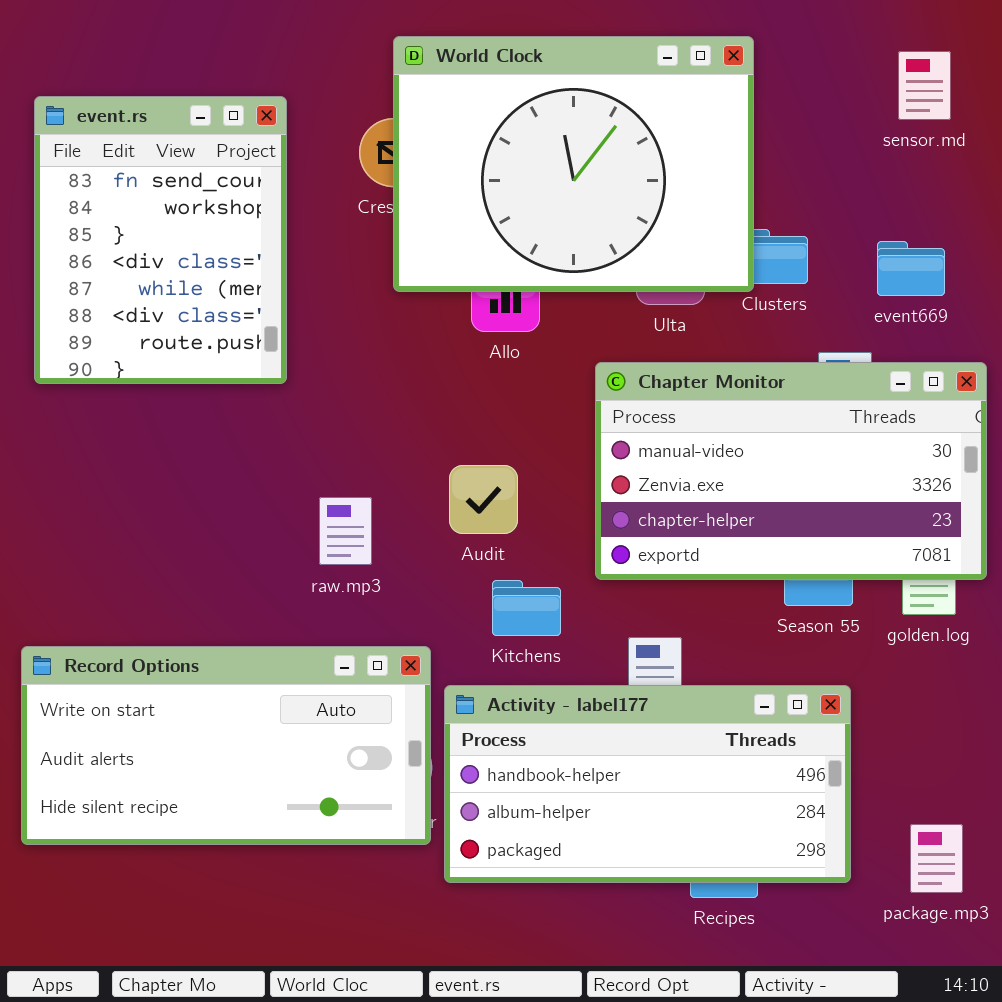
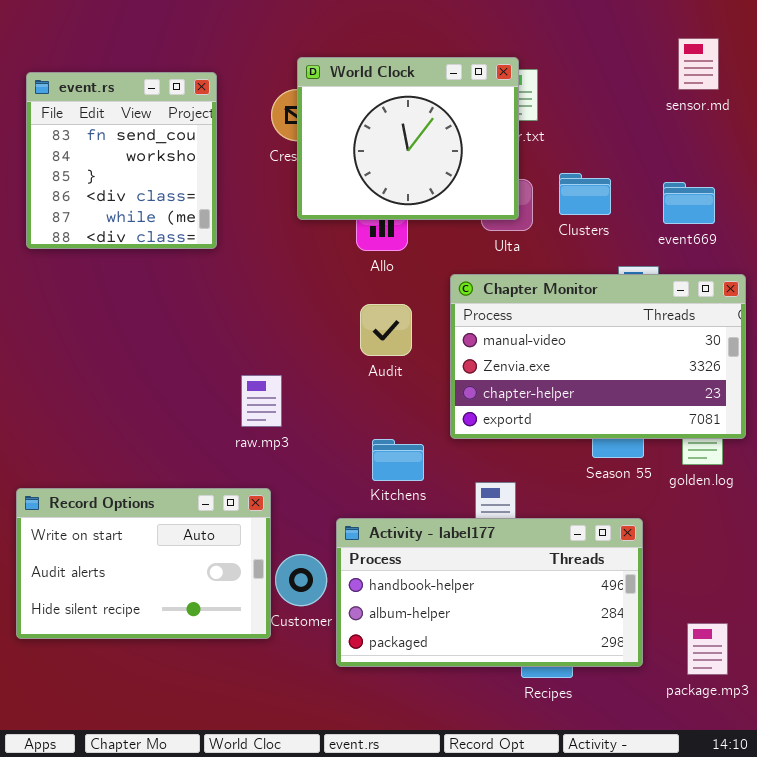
World Clock: [393,36,754,292] -> [297,57,519,220], resized
event.rs: [34,96,287,384] -> [26,72,217,249], resized
Audit: [449,465,518,534] -> [360,304,412,356], moved
Record Options: [21,646,431,845] -> [16,488,271,639], resized

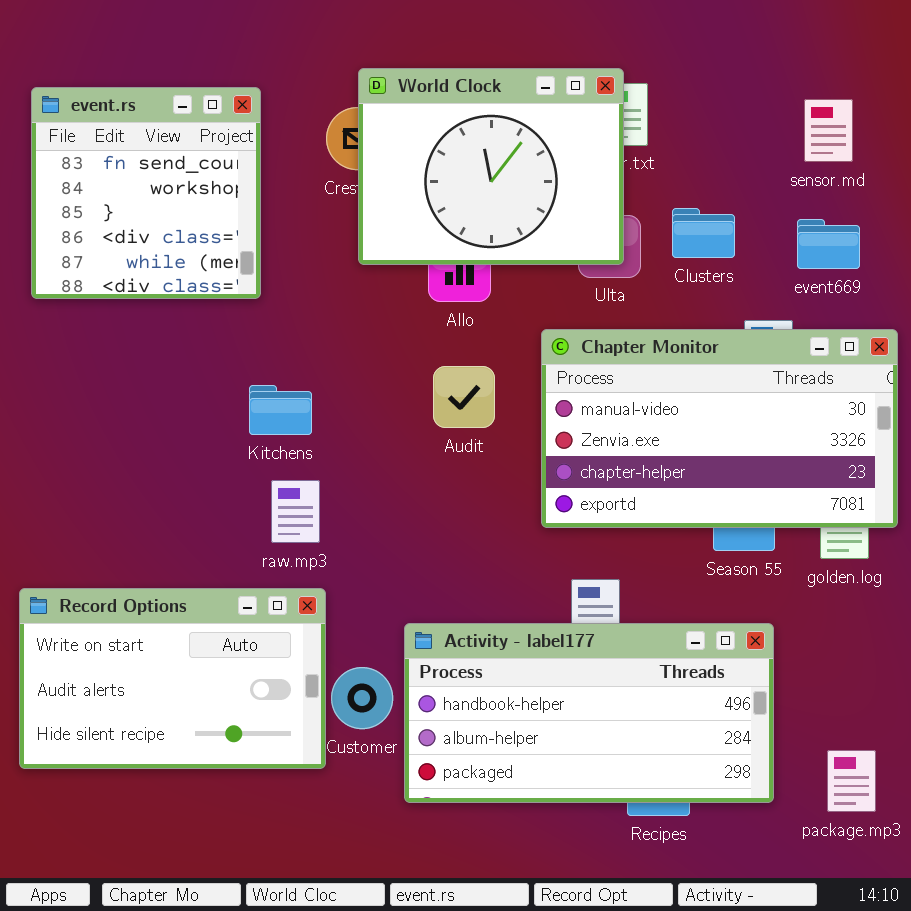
sensor.md: [678,38,719,90] -> [804,99,853,162], moved
raw.mp3: [241,375,282,427] -> [271,480,320,543], moved
Kitchens: [372,439,424,481] -> [249,385,312,435], moved

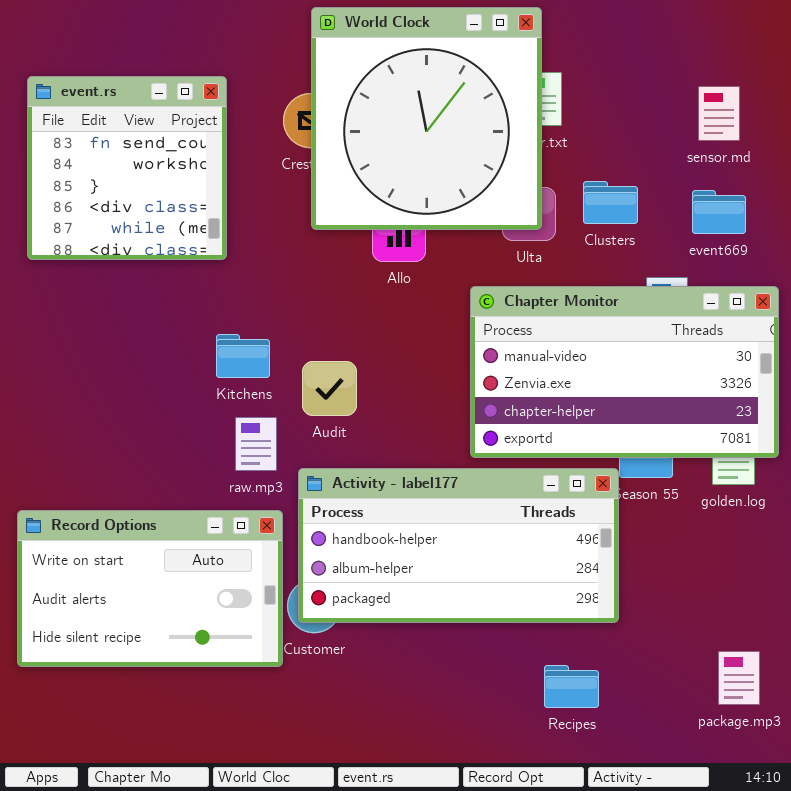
World Clock: [358,68,624,265] -> [311,7,542,230], resized
Audit: [433,366,495,428] -> [302,361,357,416], moved
Activity - label177: [404,623,774,803] -> [298,468,619,623], moved

